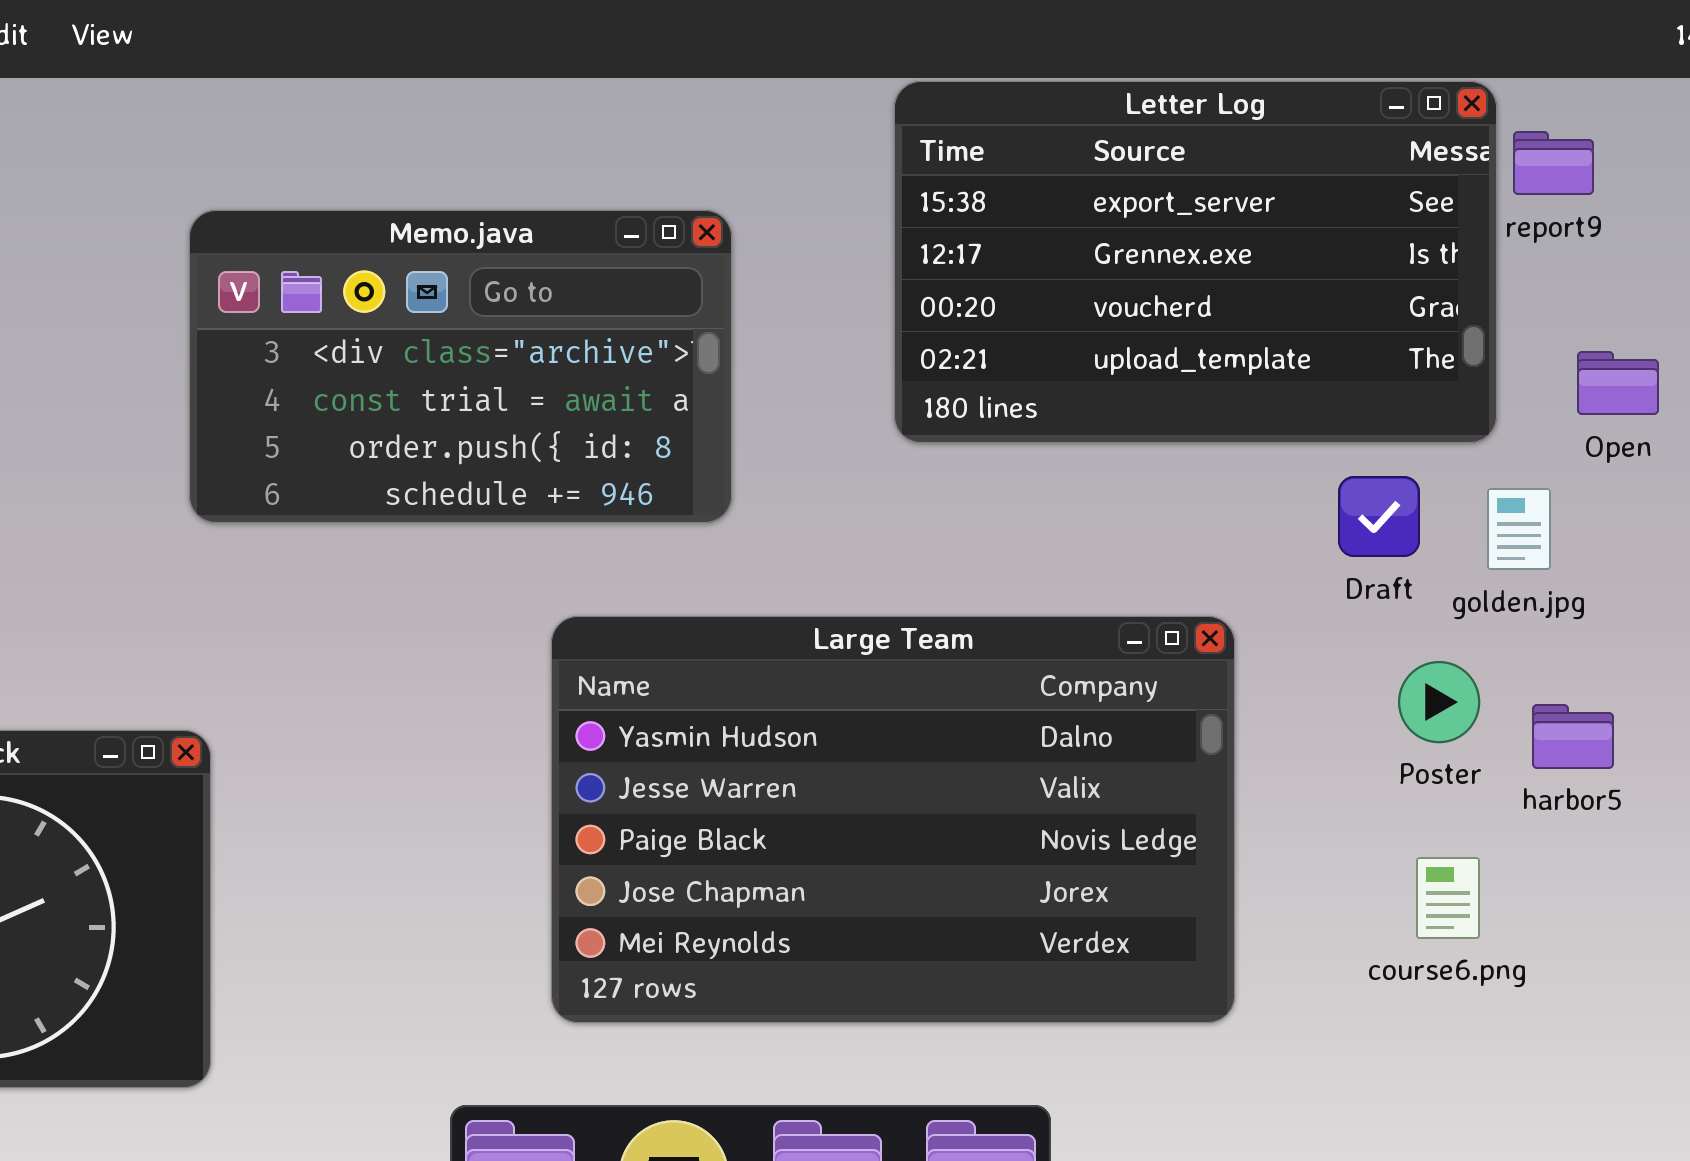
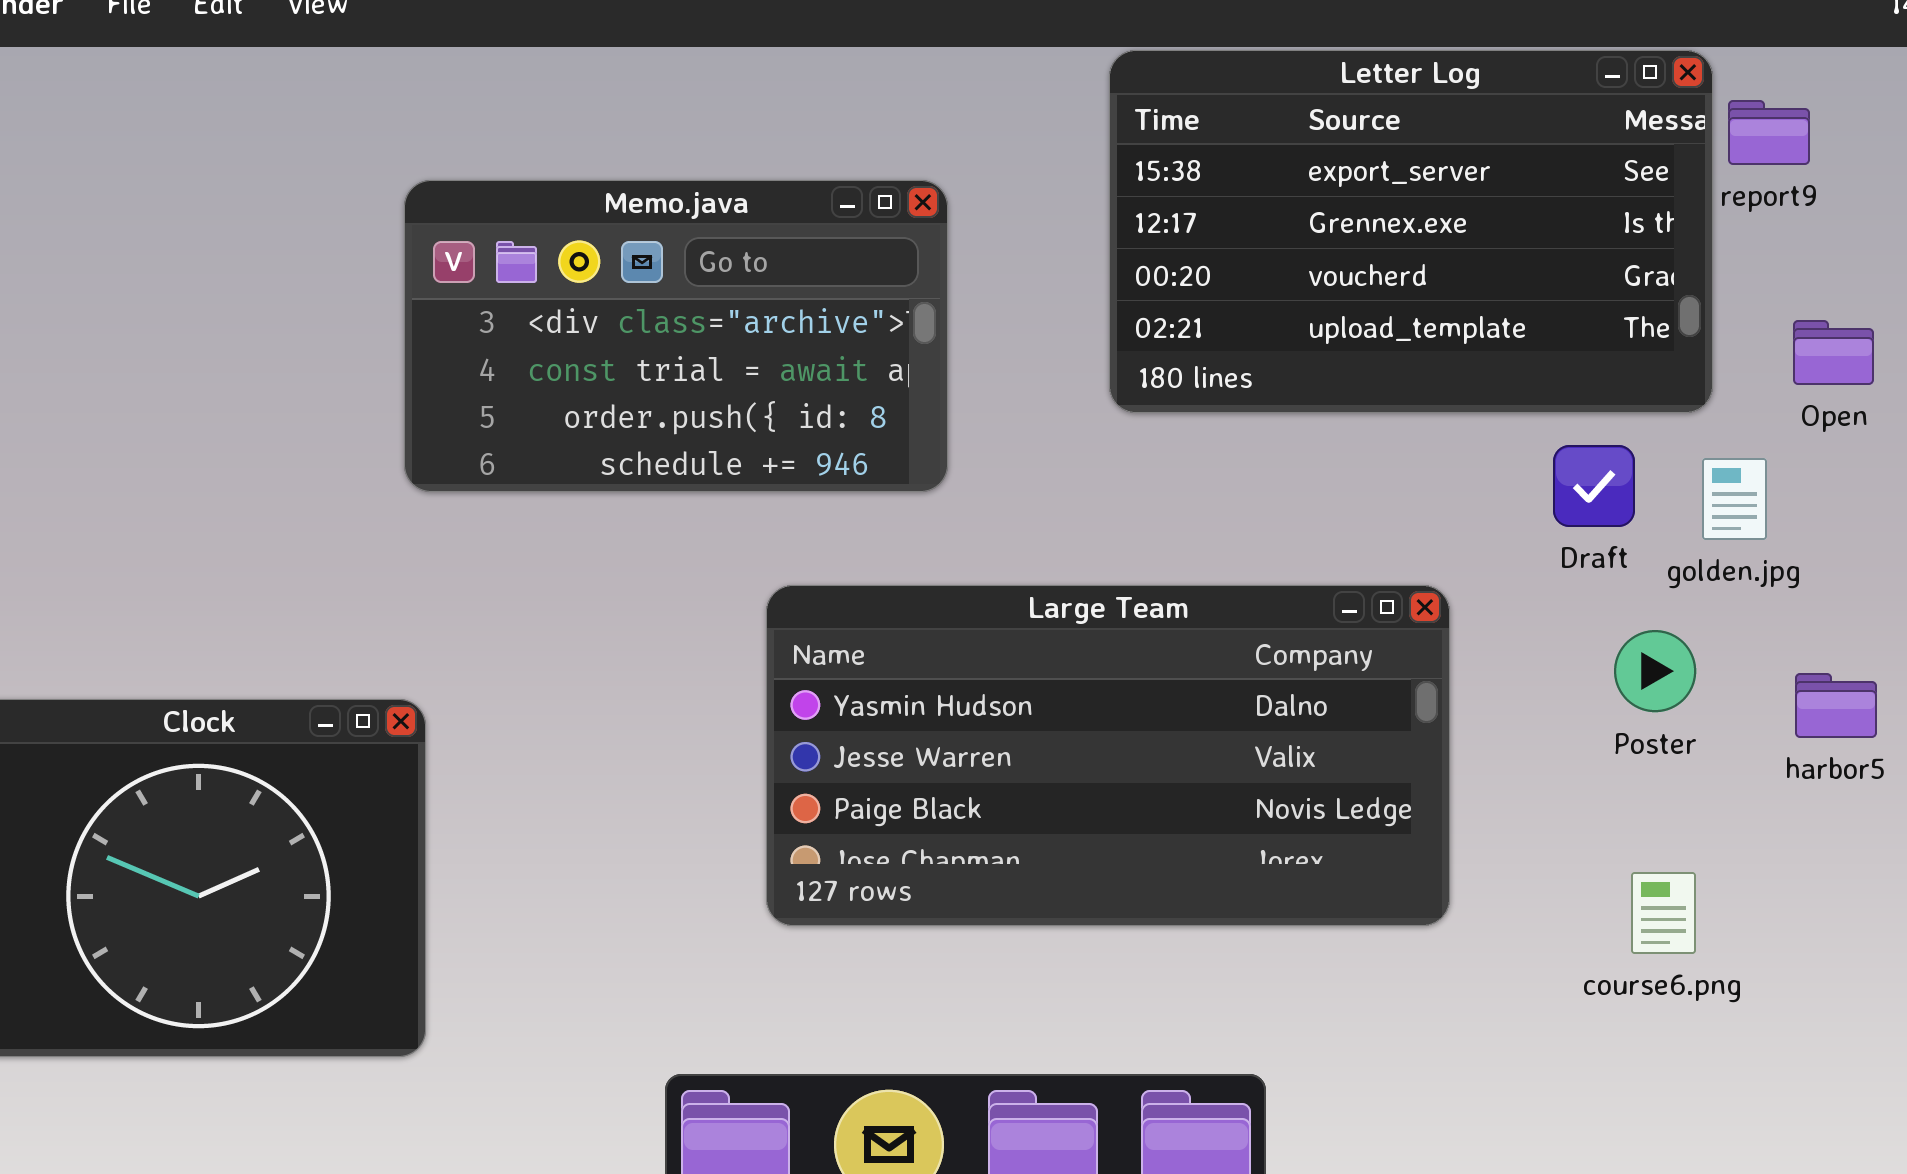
Large Team: [551,616,1235,1023] -> [766,585,1450,926], resized
harbor5: [1532,704,1614,769] -> [1795,673,1877,738], moved
course6.png: [1416,857,1480,939] -> [1631,872,1696,954], moved

